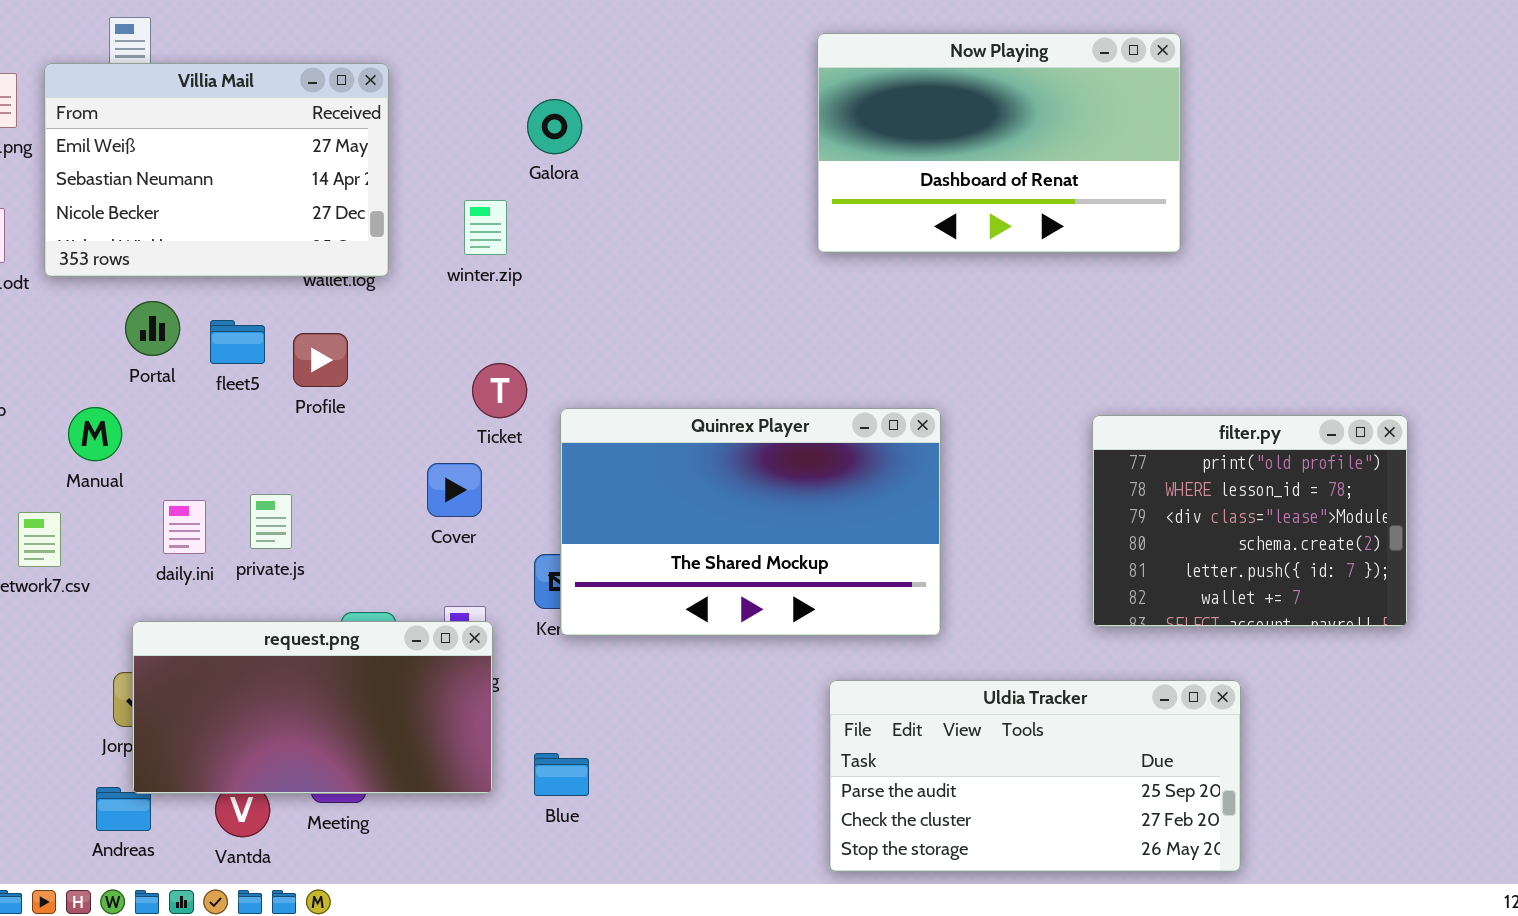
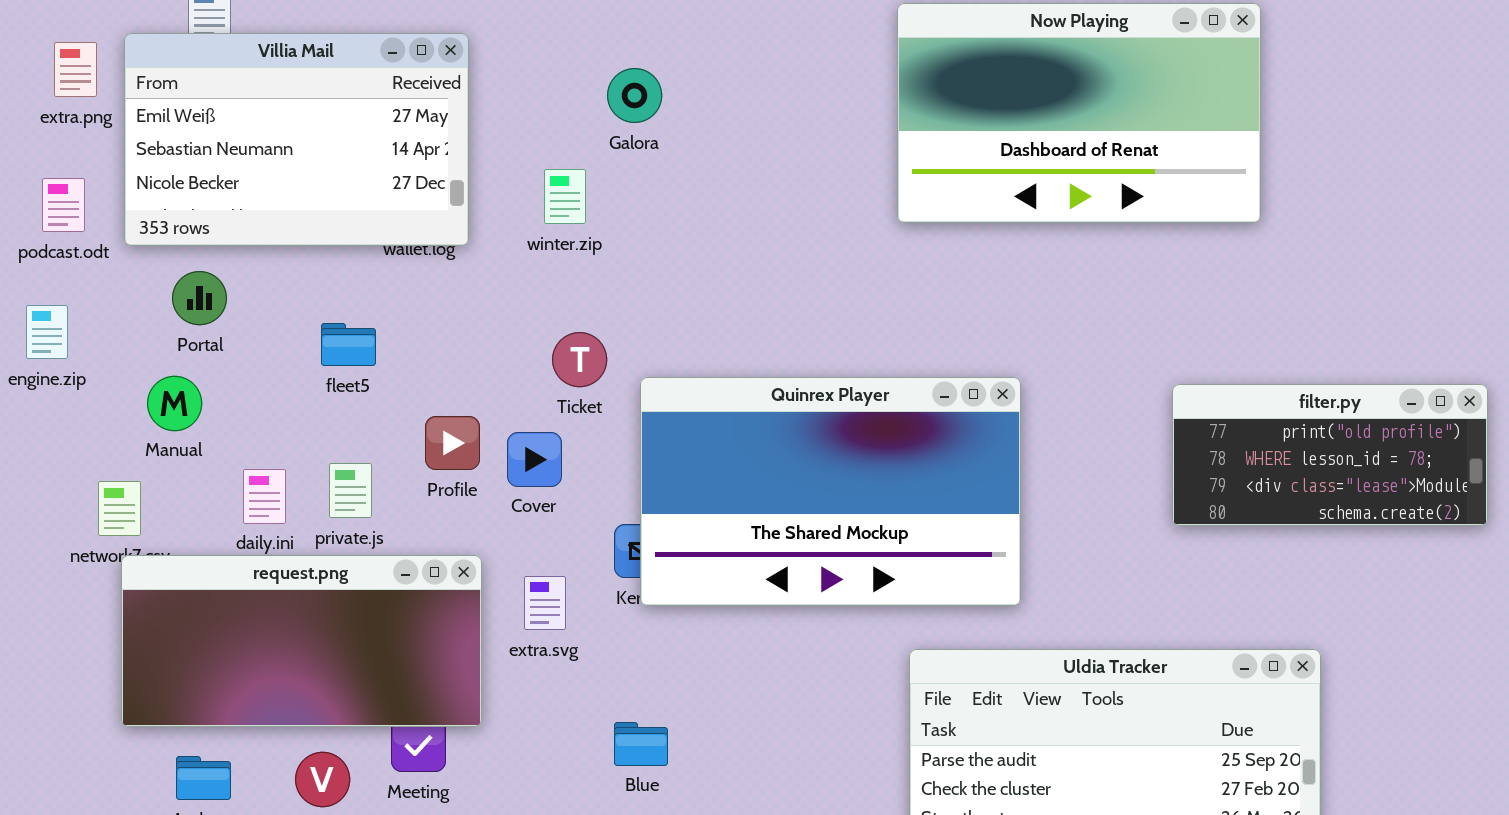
Portal: [125,301,180,356] -> [172,271,227,325], moved
fleet5: [210,320,265,364] -> [321,323,376,366], moved
Profile: [293,333,348,387] -> [425,416,480,470], moved
filter.py: [1092,415,1408,627] -> [1172,384,1488,526], resized
request.png: [132,621,493,794] -> [121,555,482,727], moved

